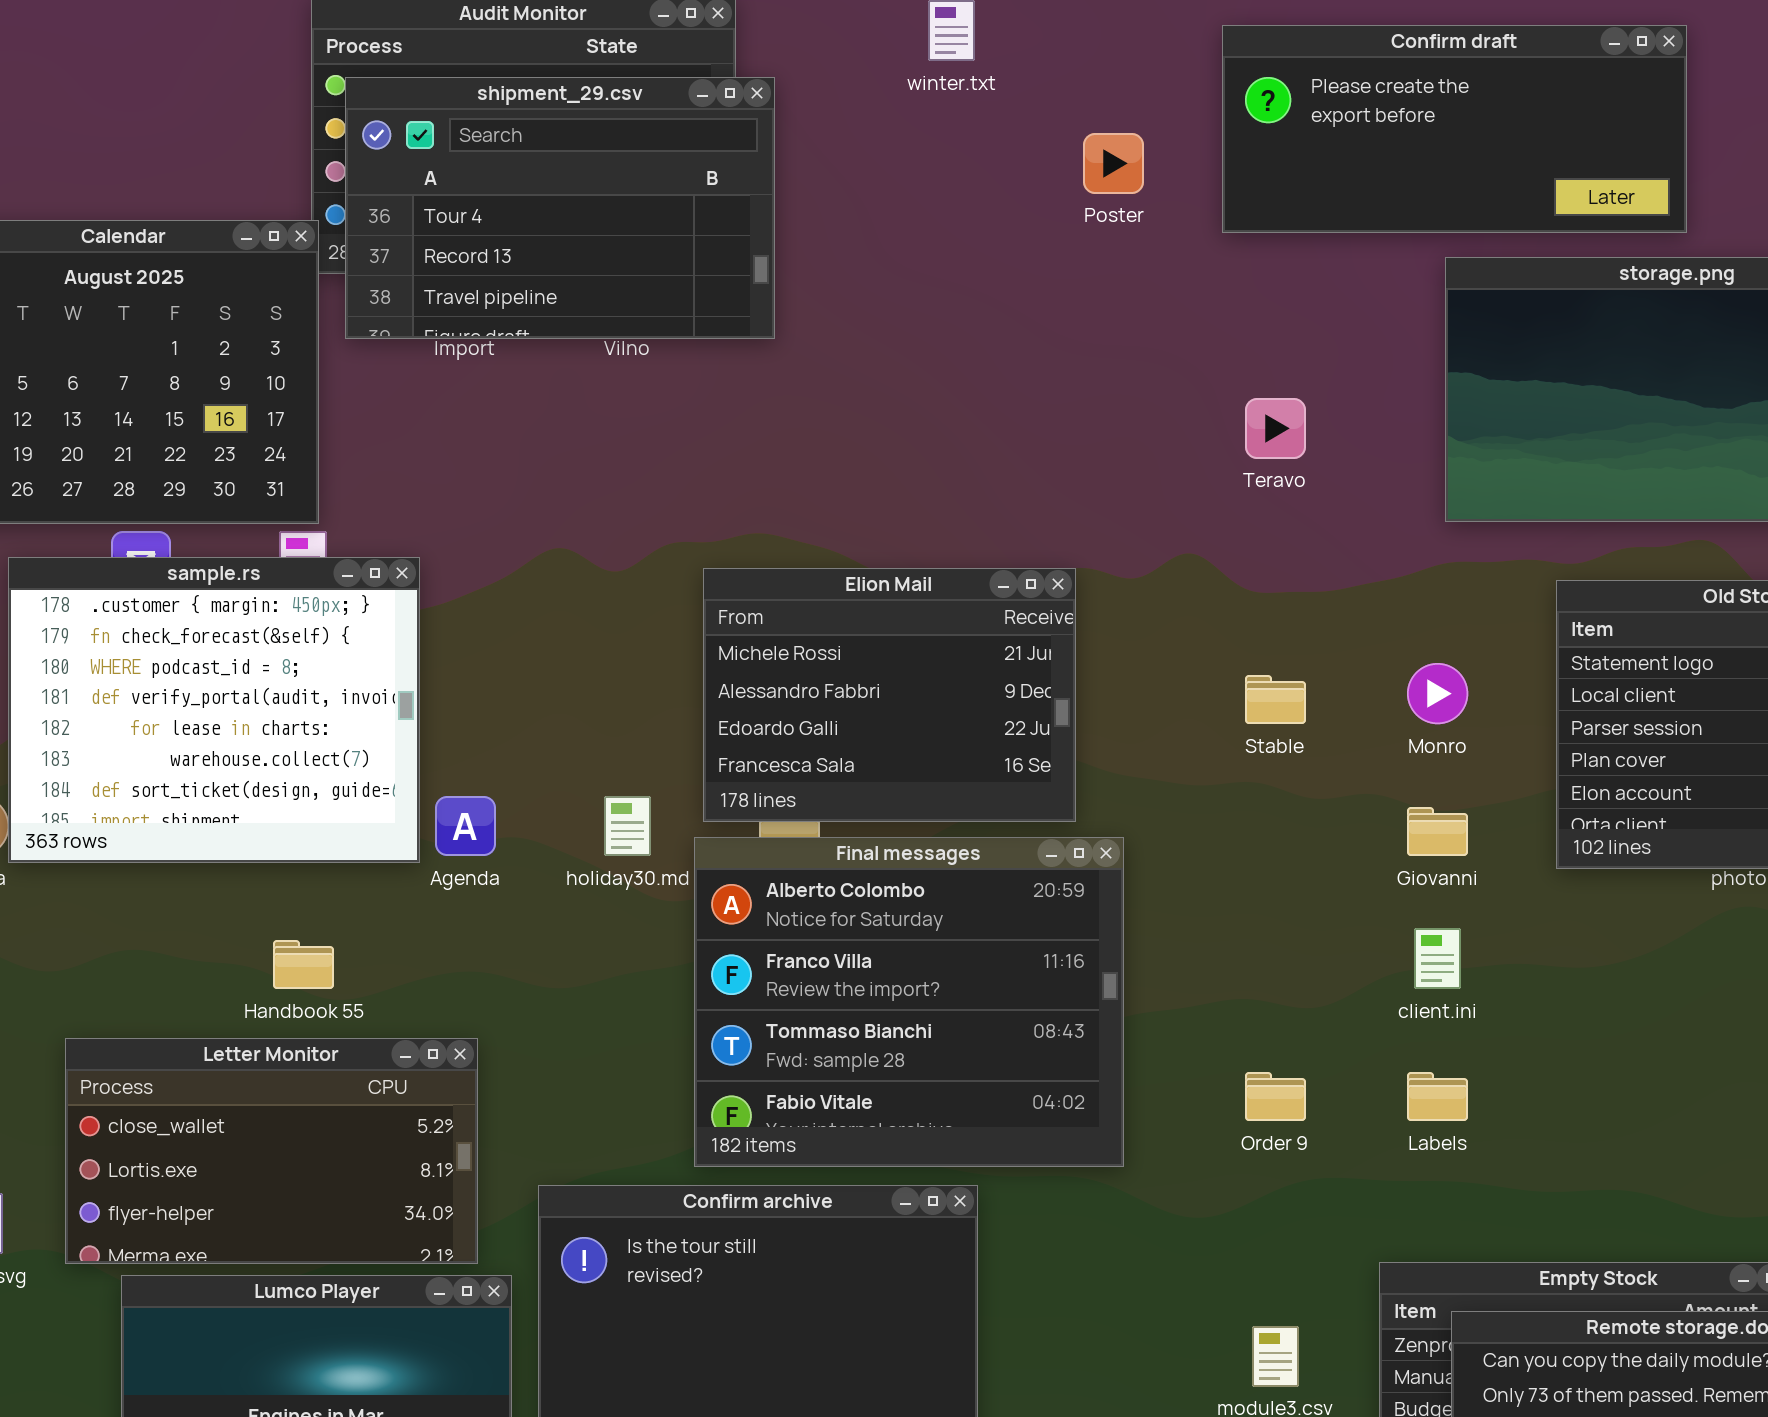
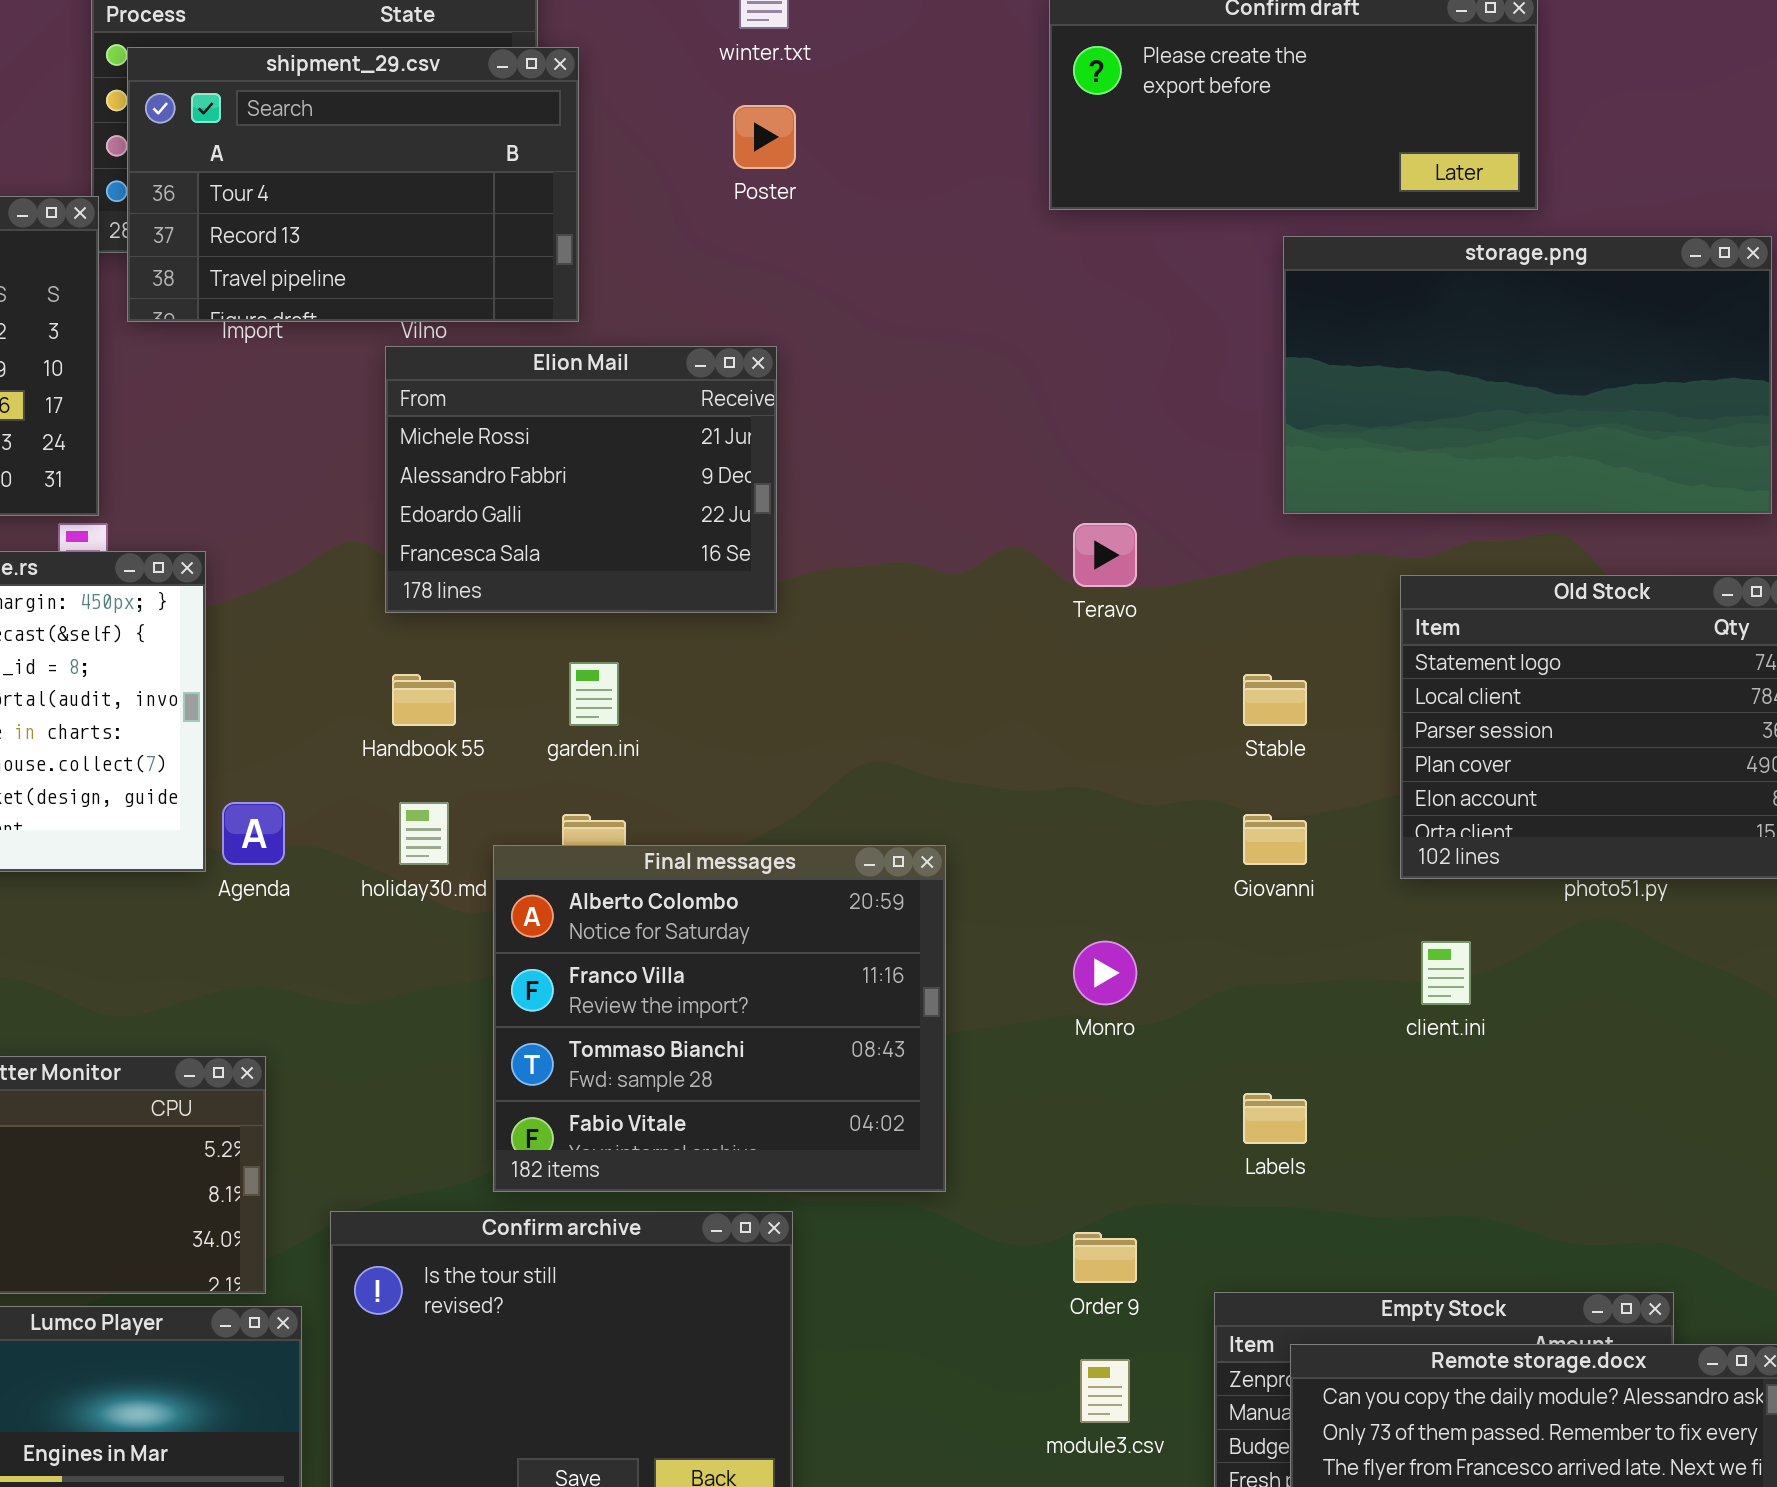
Poster: [1083,133,1144,194] -> [733,105,796,169], moved
Teravo: [1245,398,1306,459] -> [1073,523,1137,587], moved
Elion Mail: [703,568,1076,822] -> [385,346,777,613], moved
Monro: [1407,663,1468,724] -> [1073,941,1137,1005], moved
Stable: [1245,675,1306,724] -> [1243,674,1307,726], moved
client.ini: [1414,928,1461,989] -> [1421,941,1471,1005], moved
Handbook 55: [273,940,334,989] -> [392,674,456,726], moved
Order 9: [1245,1072,1306,1121] -> [1073,1232,1137,1283], moved

